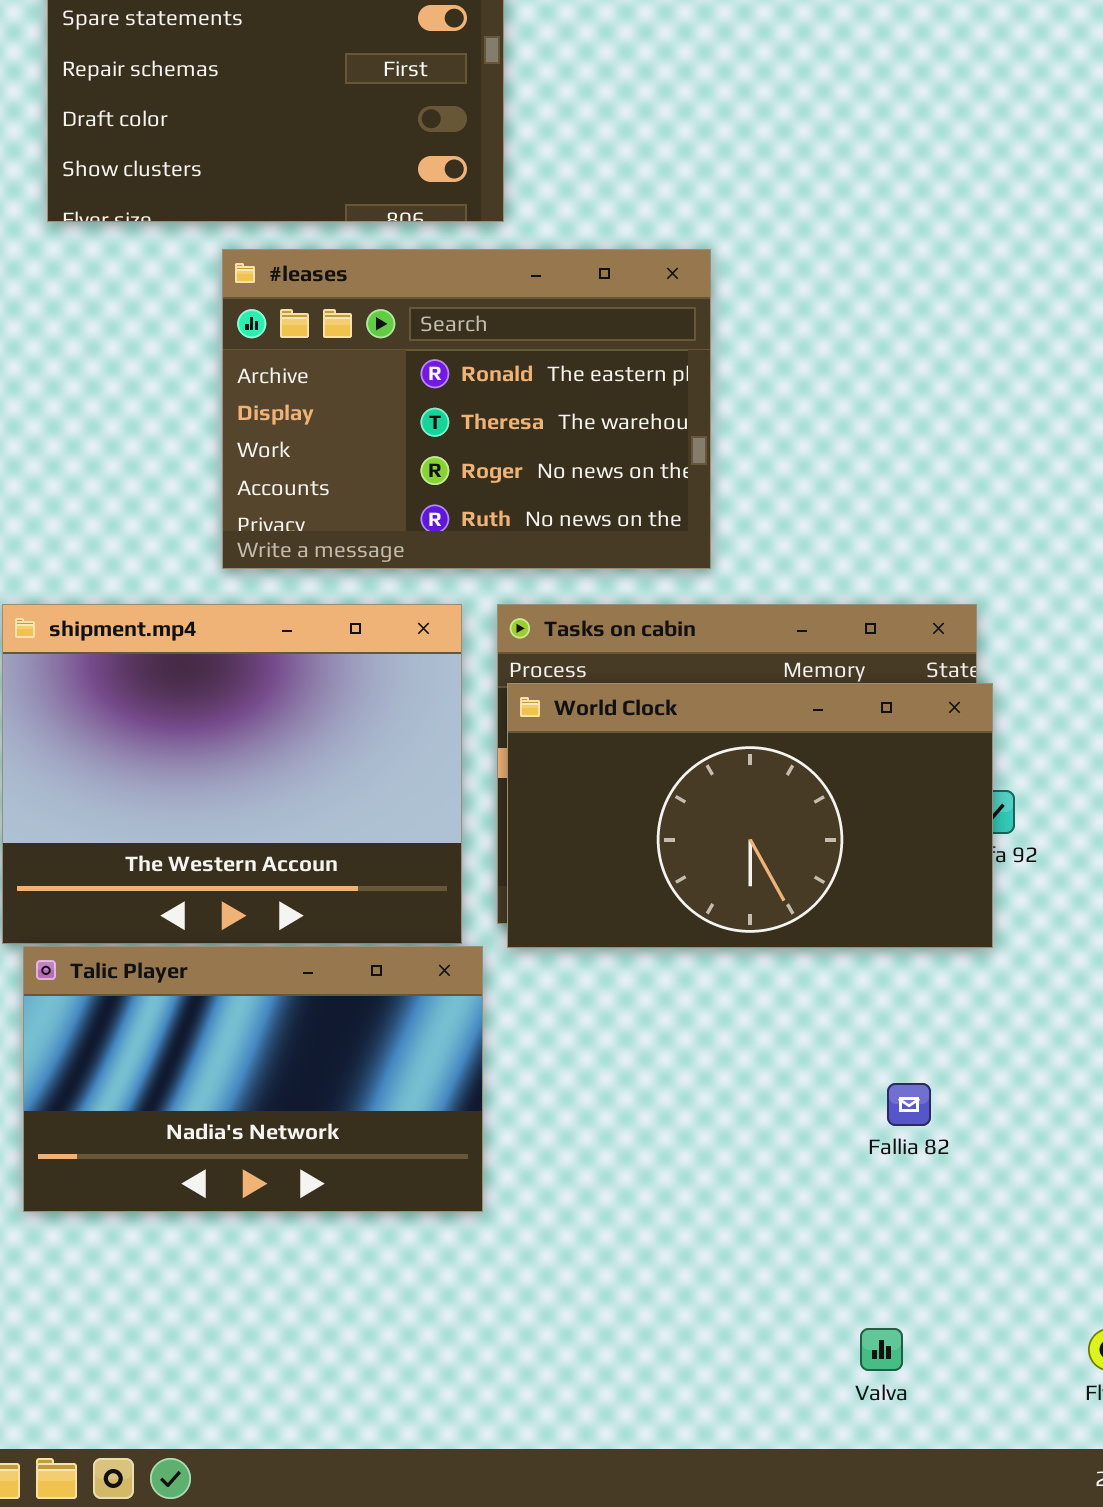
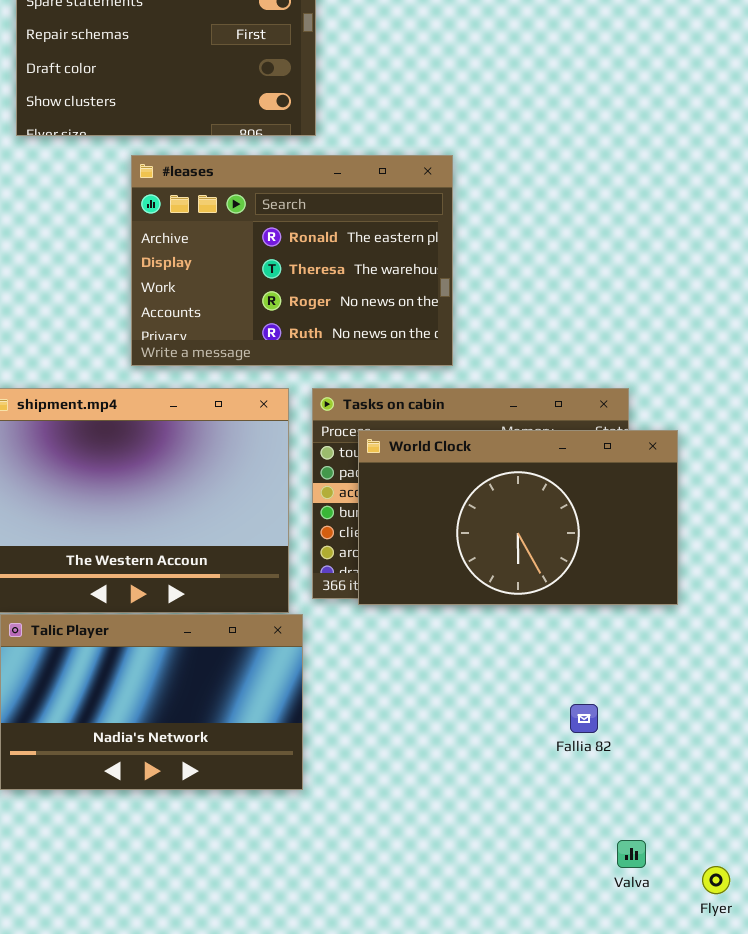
World Clock: [507,683,993,948] -> [358,430,678,605], moved
Valva: [860,1328,903,1371] -> [617,840,646,868], moved

